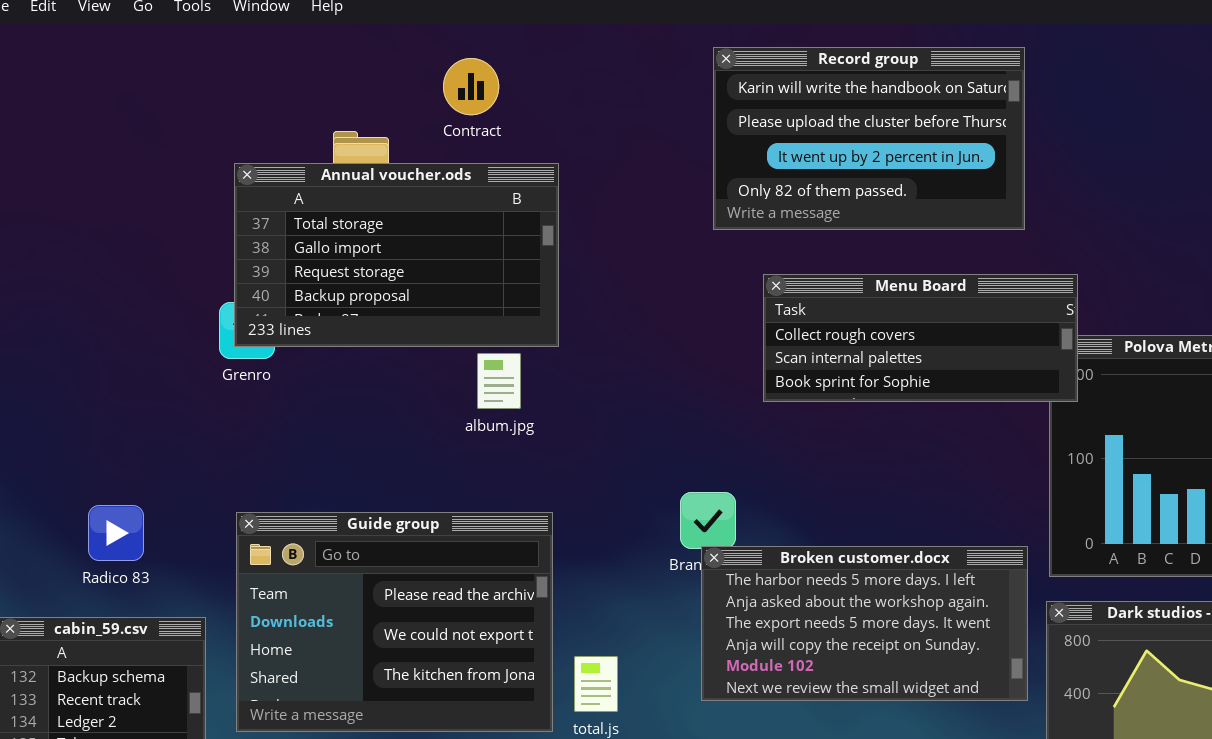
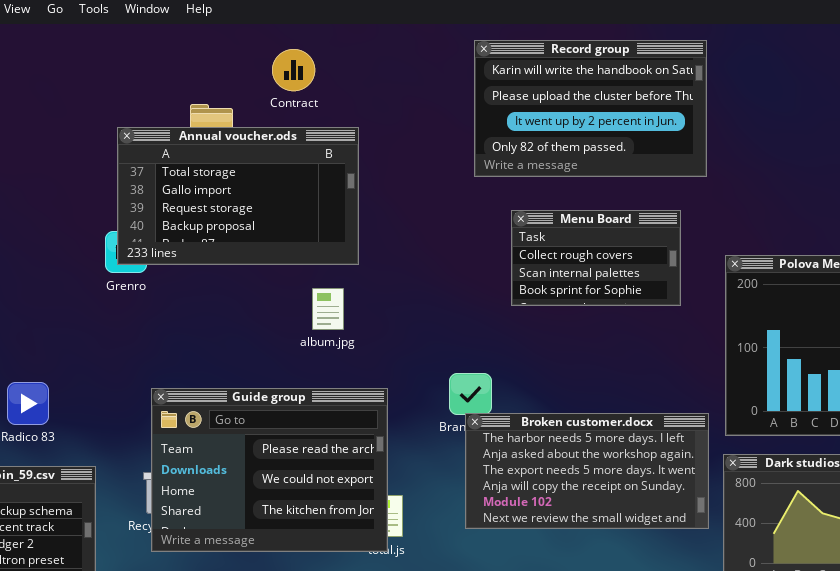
Menu Board: [763,274,1078,402] -> [511,210,681,306], resized
album.jpg: [477,353,521,409] -> [312,288,344,330], moved
Guide group: [236,512,553,732] -> [151,388,388,552], moved

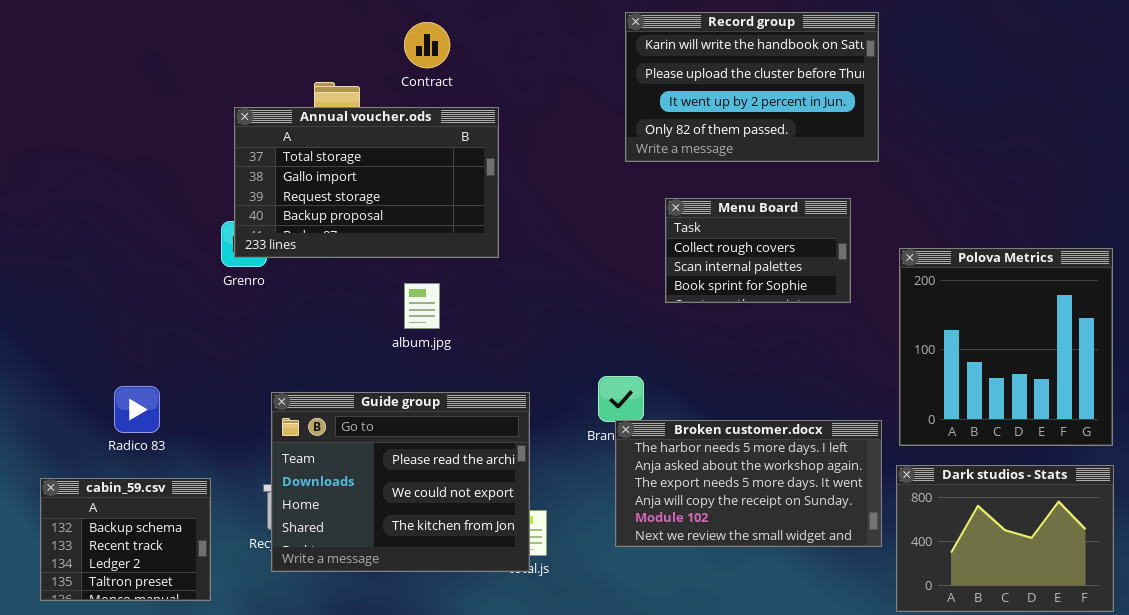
album.jpg: [312,288,344,330] -> [404,283,440,329], moved

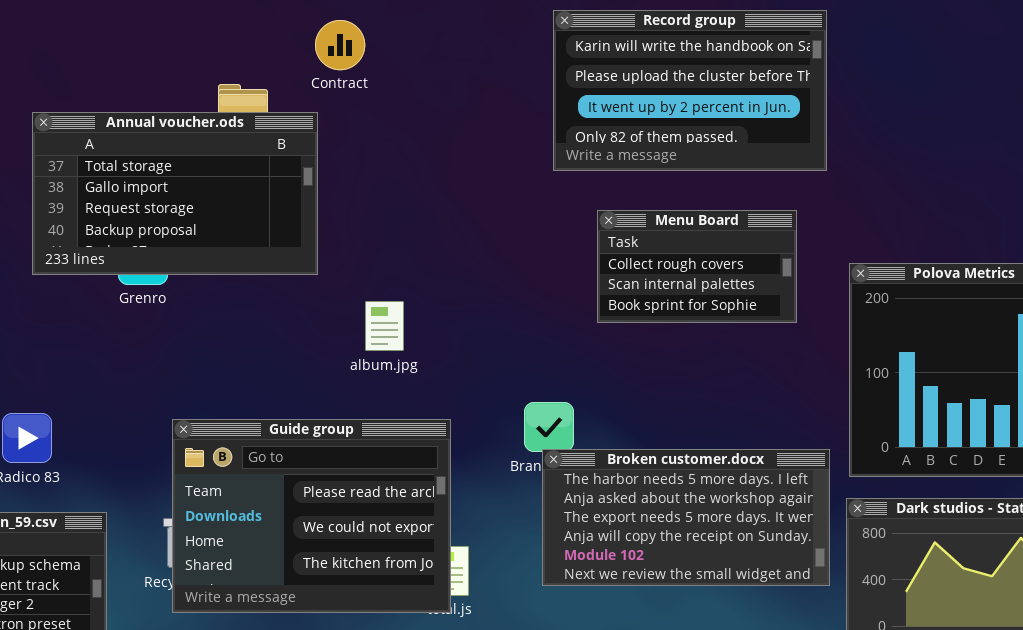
Annual voucher.ods: [234,107,499,258] -> [32,112,318,275], moved
album.jpg: [404,283,440,329] -> [365,301,404,351], moved

